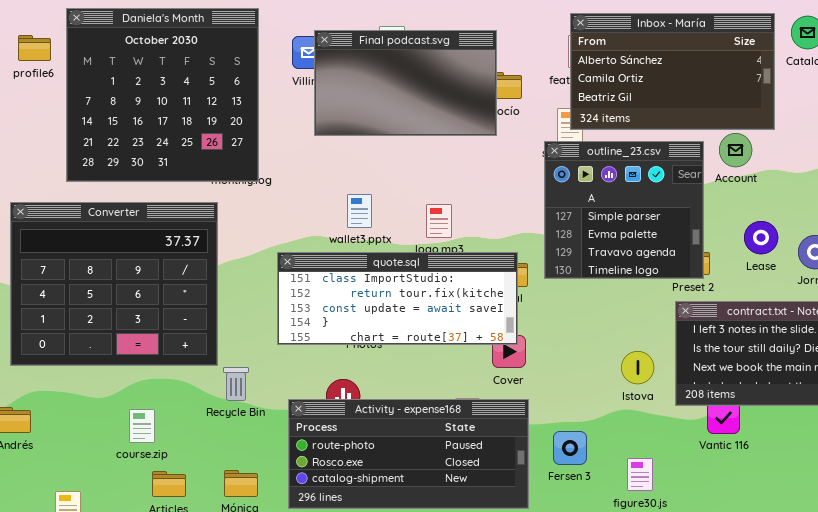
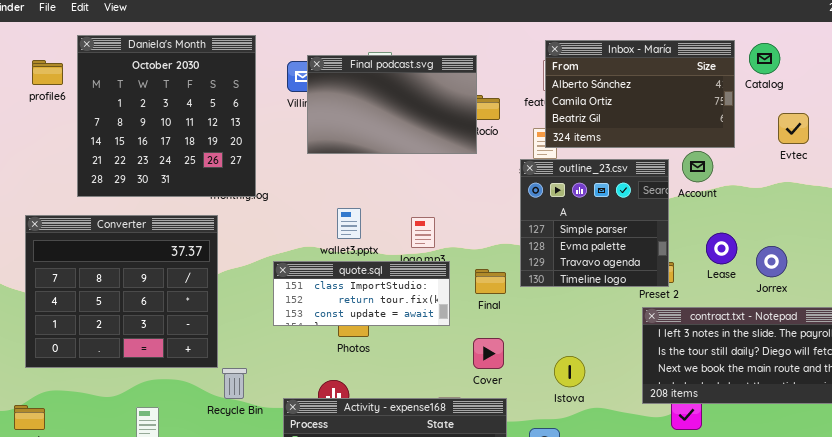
quote.sql: [277,252,518,345] -> [273,261,450,326], resized
Istova: [621,351,654,384] -> [554,356,585,387], moved

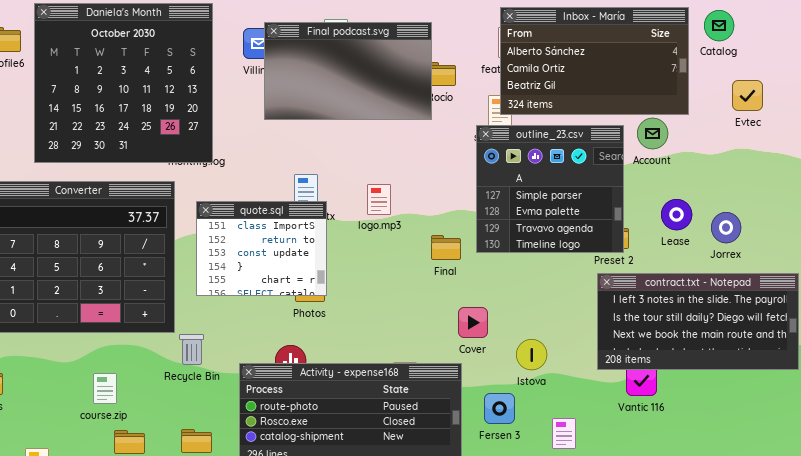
quote.sql: [273,261,450,326] -> [196,201,327,296], moved, resized
Cover: [473,338,504,369] -> [458,307,488,338], moved
Istova: [554,356,585,387] -> [516,339,547,370], moved

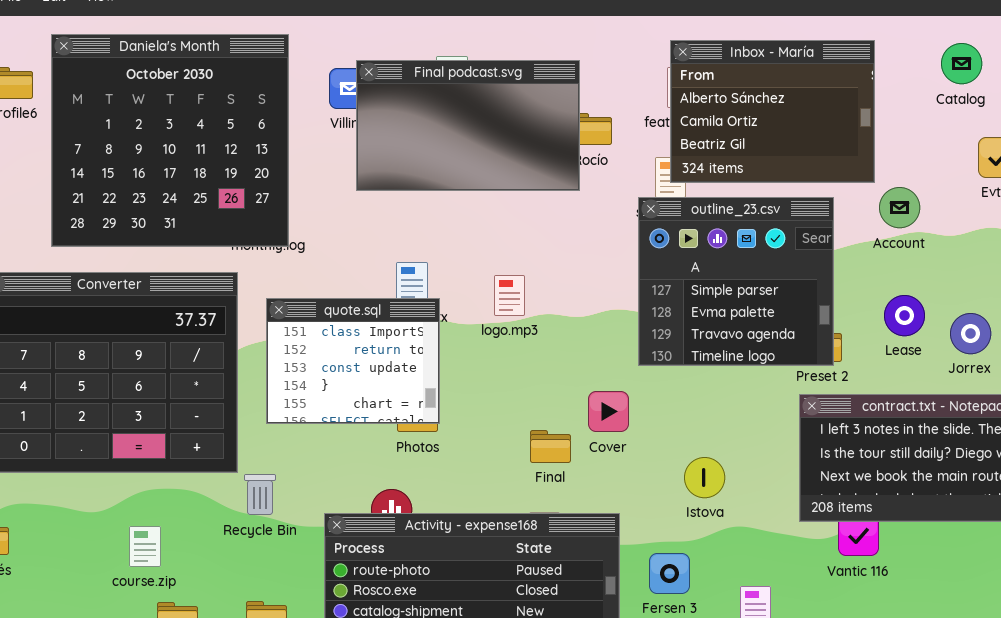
Inbox - María: [500,7,689,115] -> [670,40,875,183], resized
Account: [637,118,668,149] -> [879,187,920,228], moved
Final: [431,235,461,260] -> [530,430,571,463], moved
Cover: [458,307,488,338] -> [588,391,629,432], moved
Istova: [516,339,547,370] -> [684,457,725,498], moved

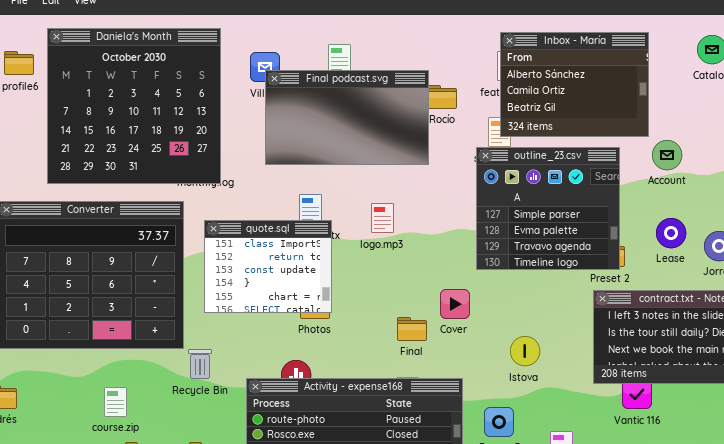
Final podcast.svg: [356,60,580,191] -> [265,70,429,165], moved

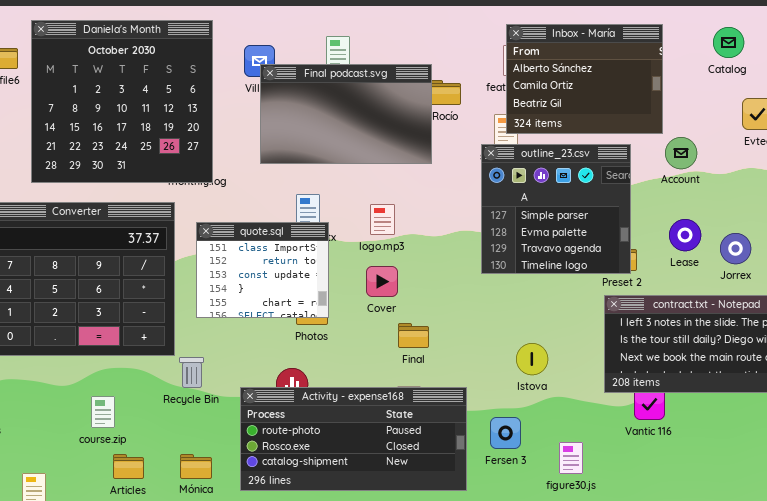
Cover: [440,289,470,319] -> [366,266,398,297], moved

